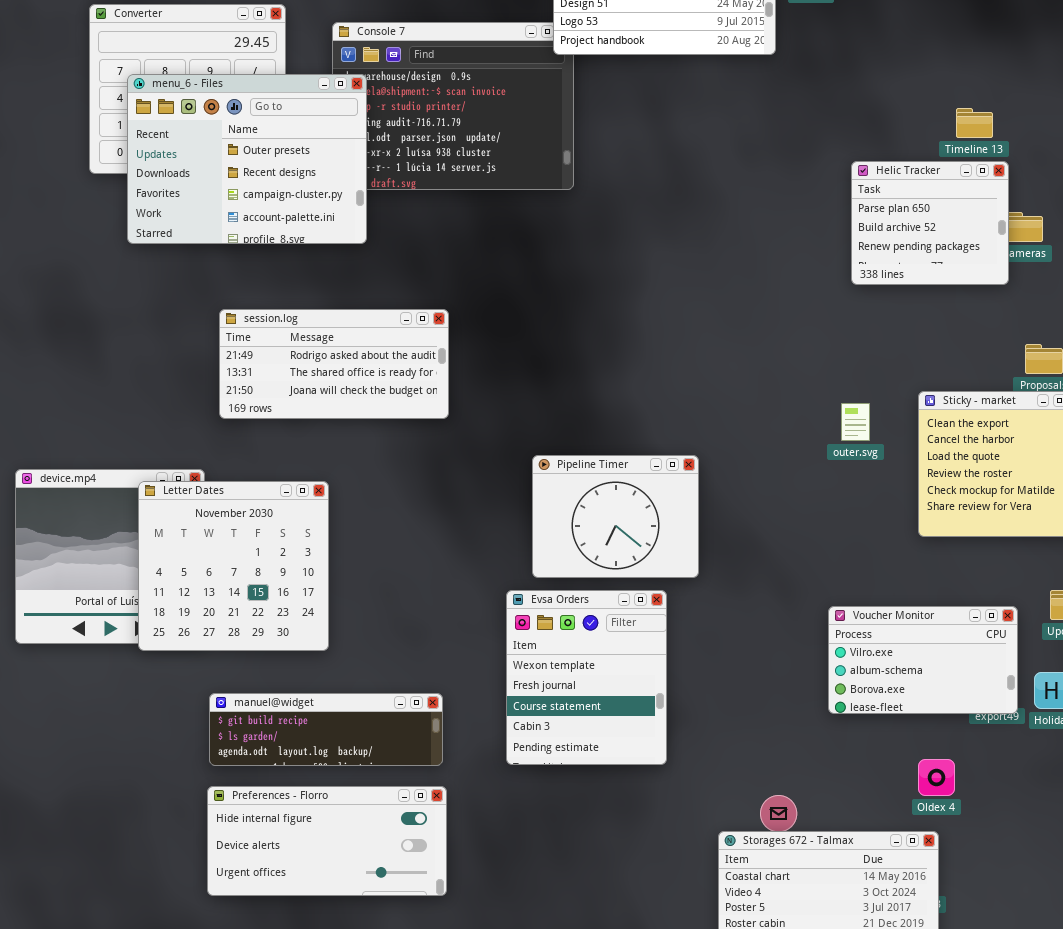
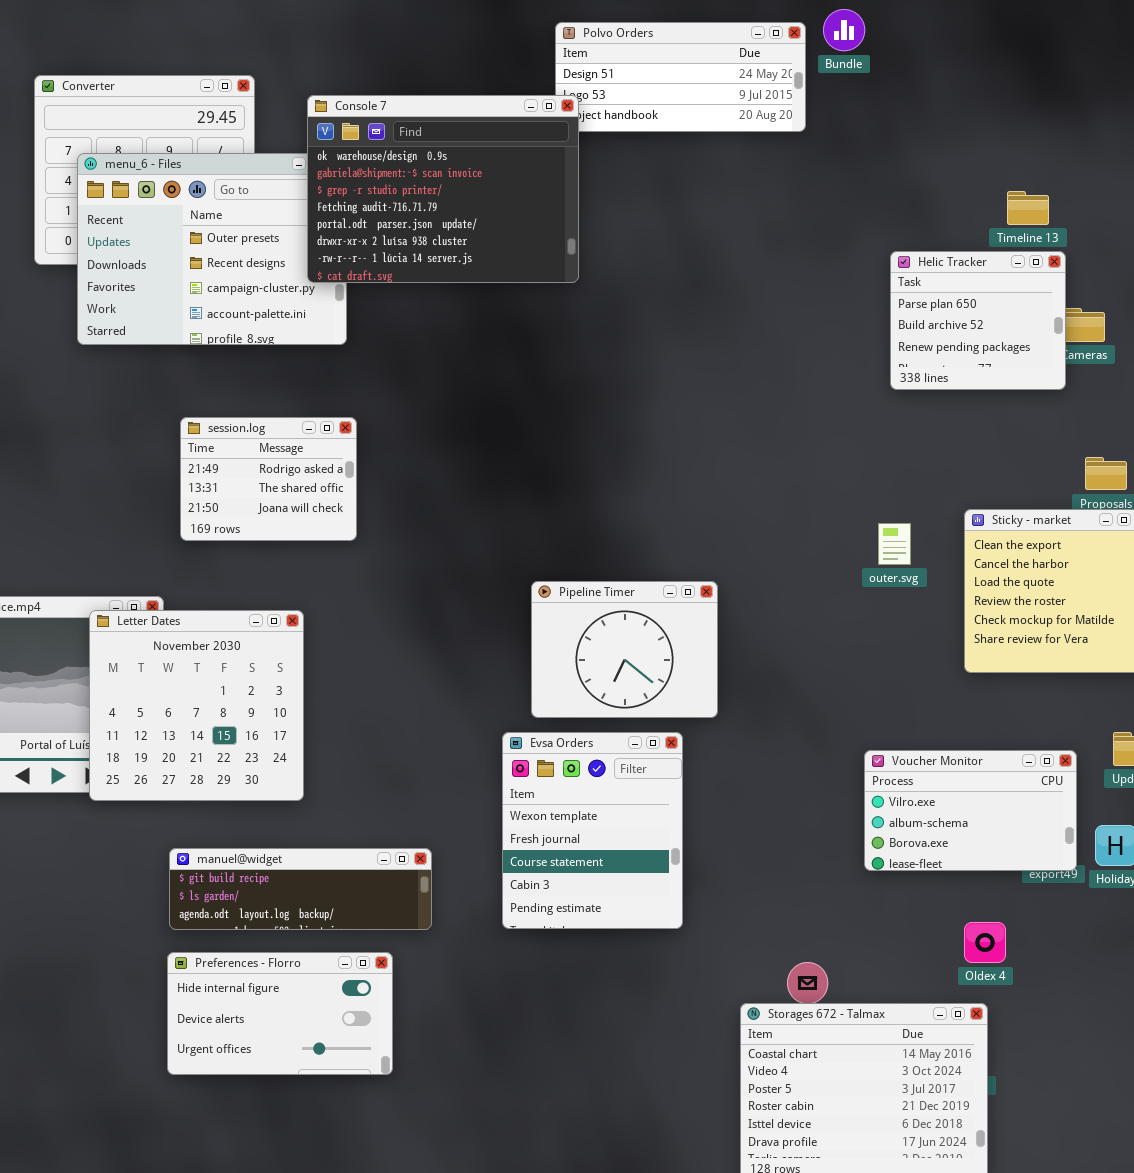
Console 7: [332,22,574,190] -> [307,95,579,283], raised
session.log: [219,309,449,419] -> [180,417,357,541], resized
Preferences - Florro: [207,786,447,896] -> [167,952,393,1075], resized

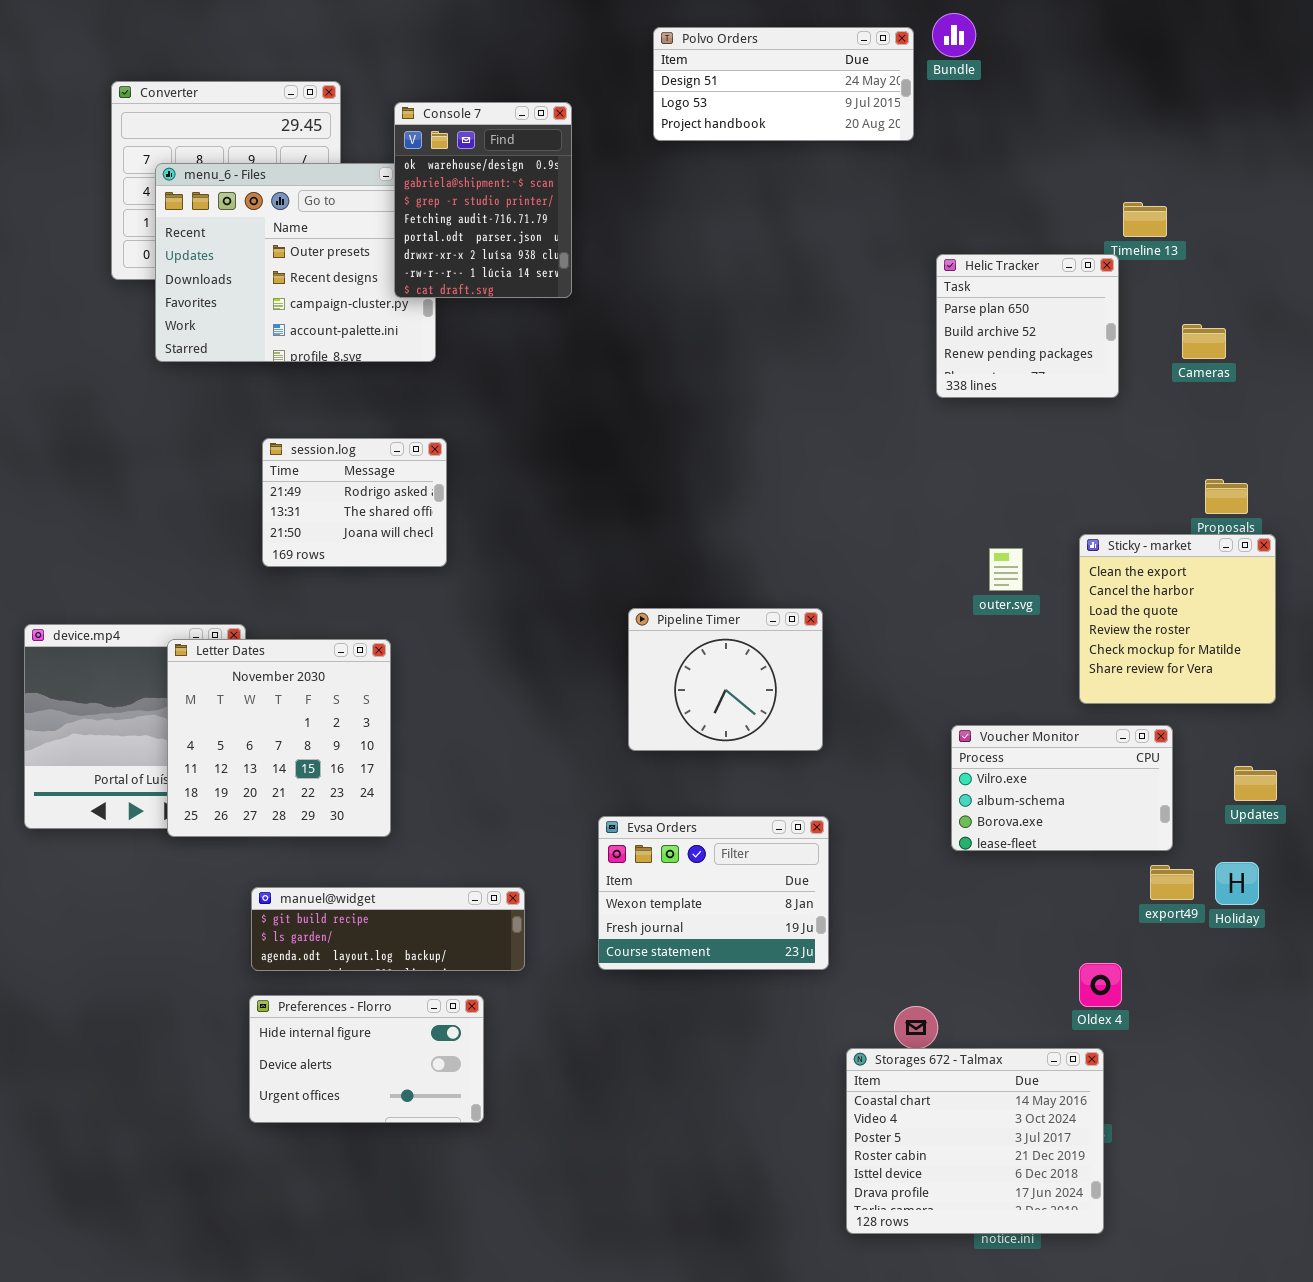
Console 7: [307,95,579,283] -> [394,102,572,298], resized
Helic Tracker: [890,251,1066,390] -> [936,254,1119,398], moved
Evsa Orders: [502,732,683,929] -> [598,816,829,970], resized
Voucher Monitor: [864,750,1077,871] -> [951,725,1173,851], moved

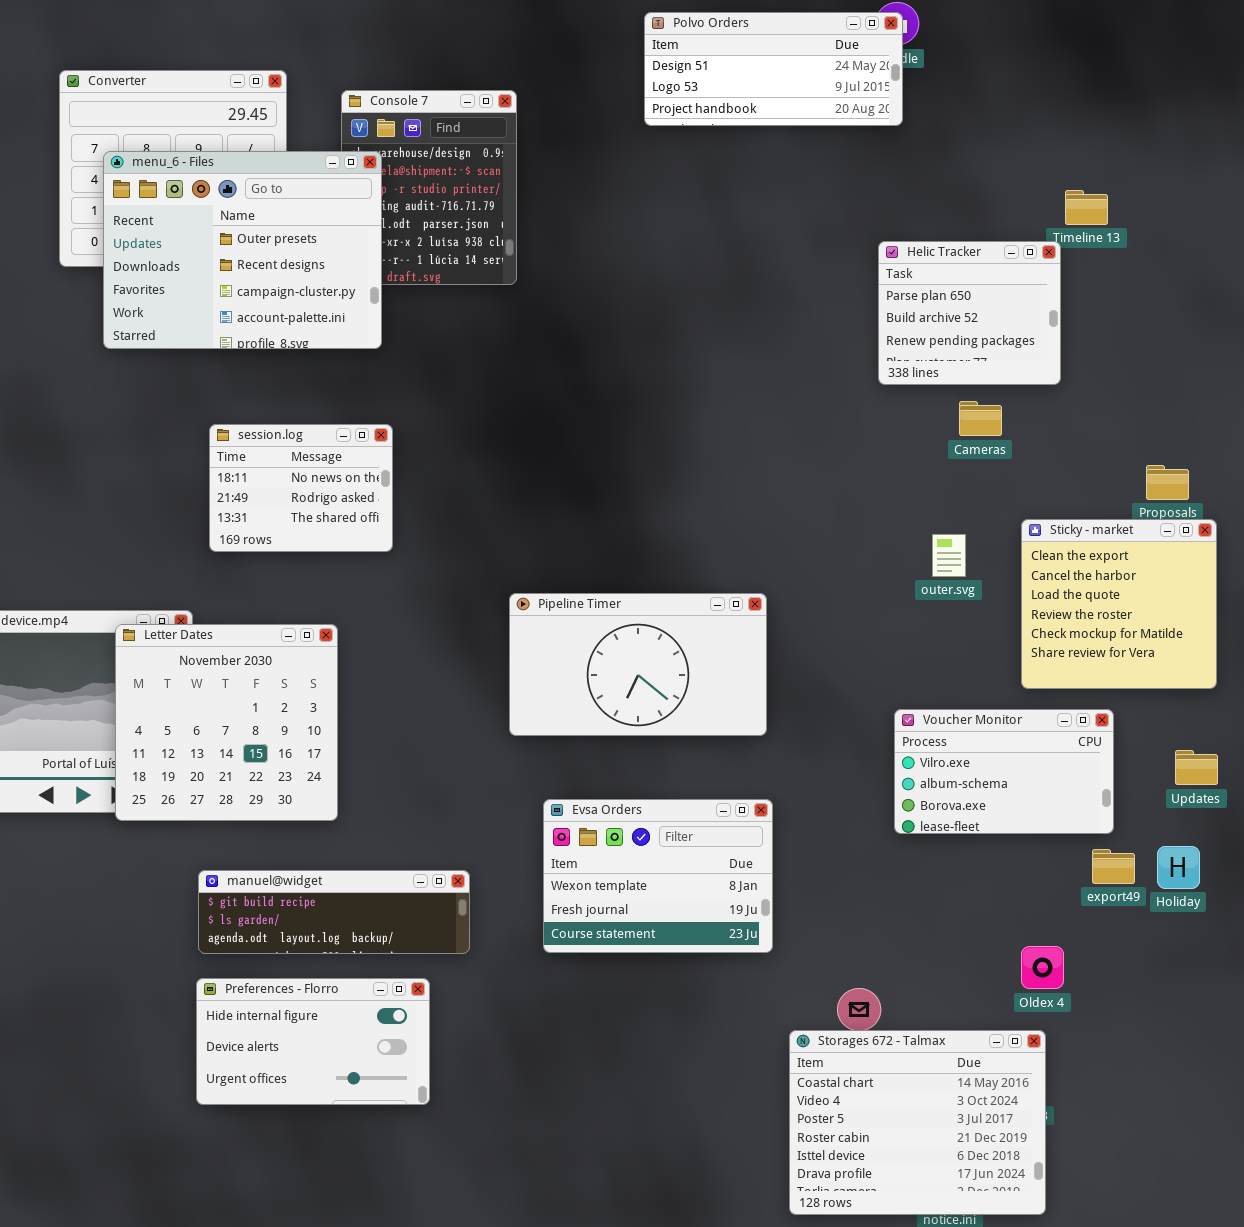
Polvo Orders: [653,27,914,141] -> [644,12,903,126], moved
menu_6 - Files: [155,163,436,362] -> [103,151,382,349], raised
Cameras: [1182,324,1226,359] -> [959,401,1002,436], moved
session.log: [262,438,447,567] -> [209,424,393,552], scrolled up 1 row
Pipeline Timer: [628,608,823,751] -> [509,593,767,736], resized

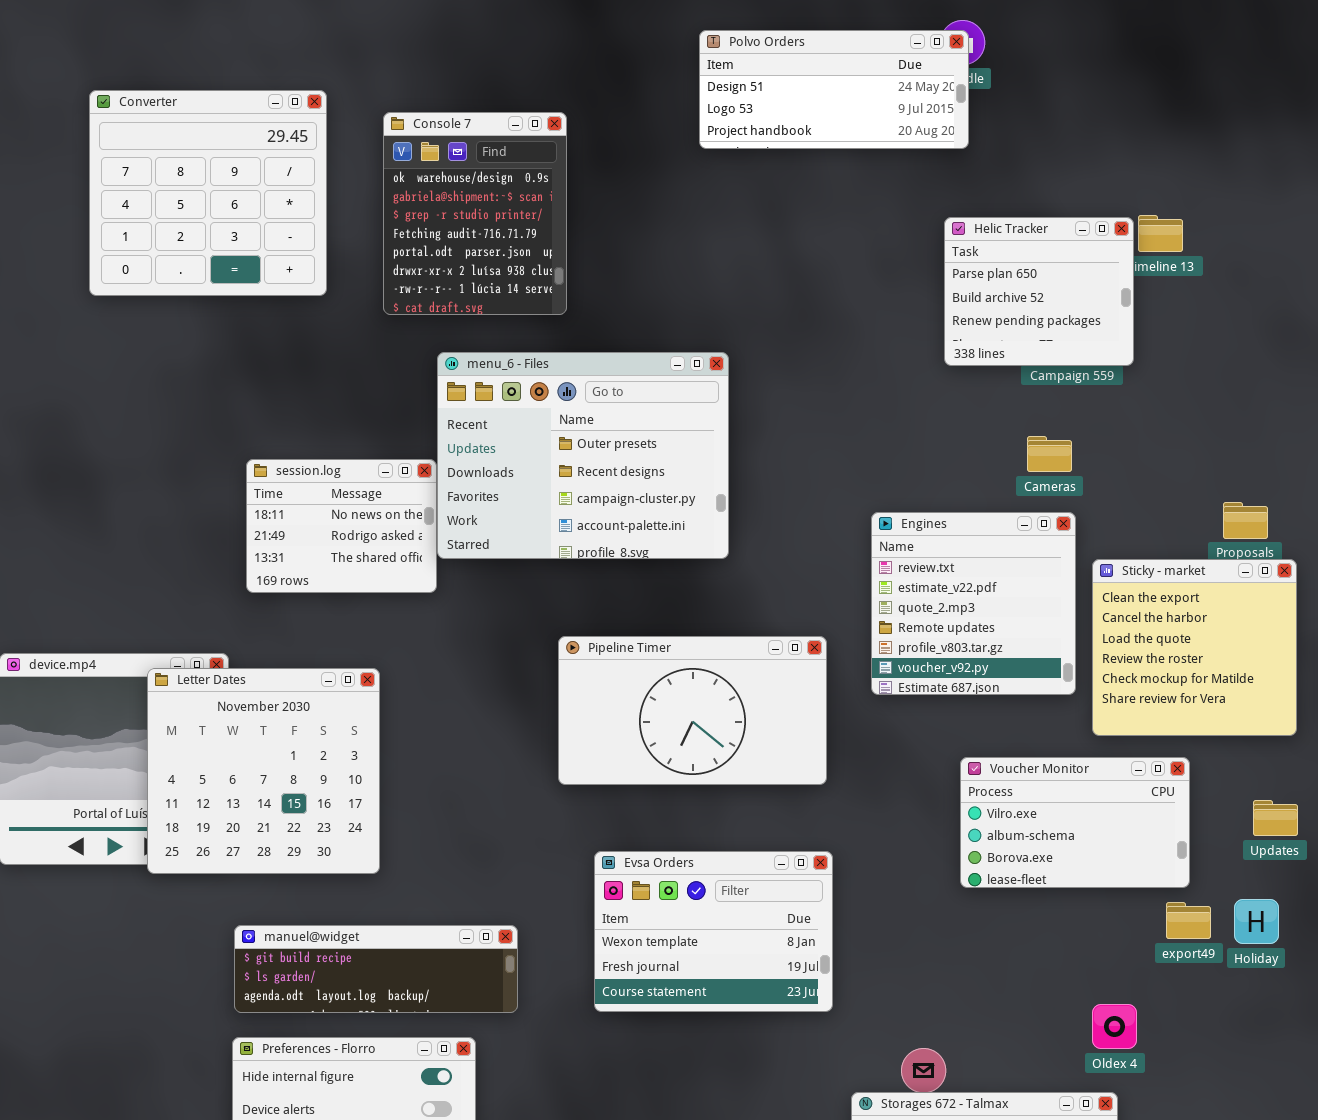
menu_6 - Files: [103,151,382,349] -> [437,352,729,559], moved
Helic Tracker: [878,241,1061,385] -> [944,217,1134,366], moved
Engines: none -> [871,512,1076,695], opened

